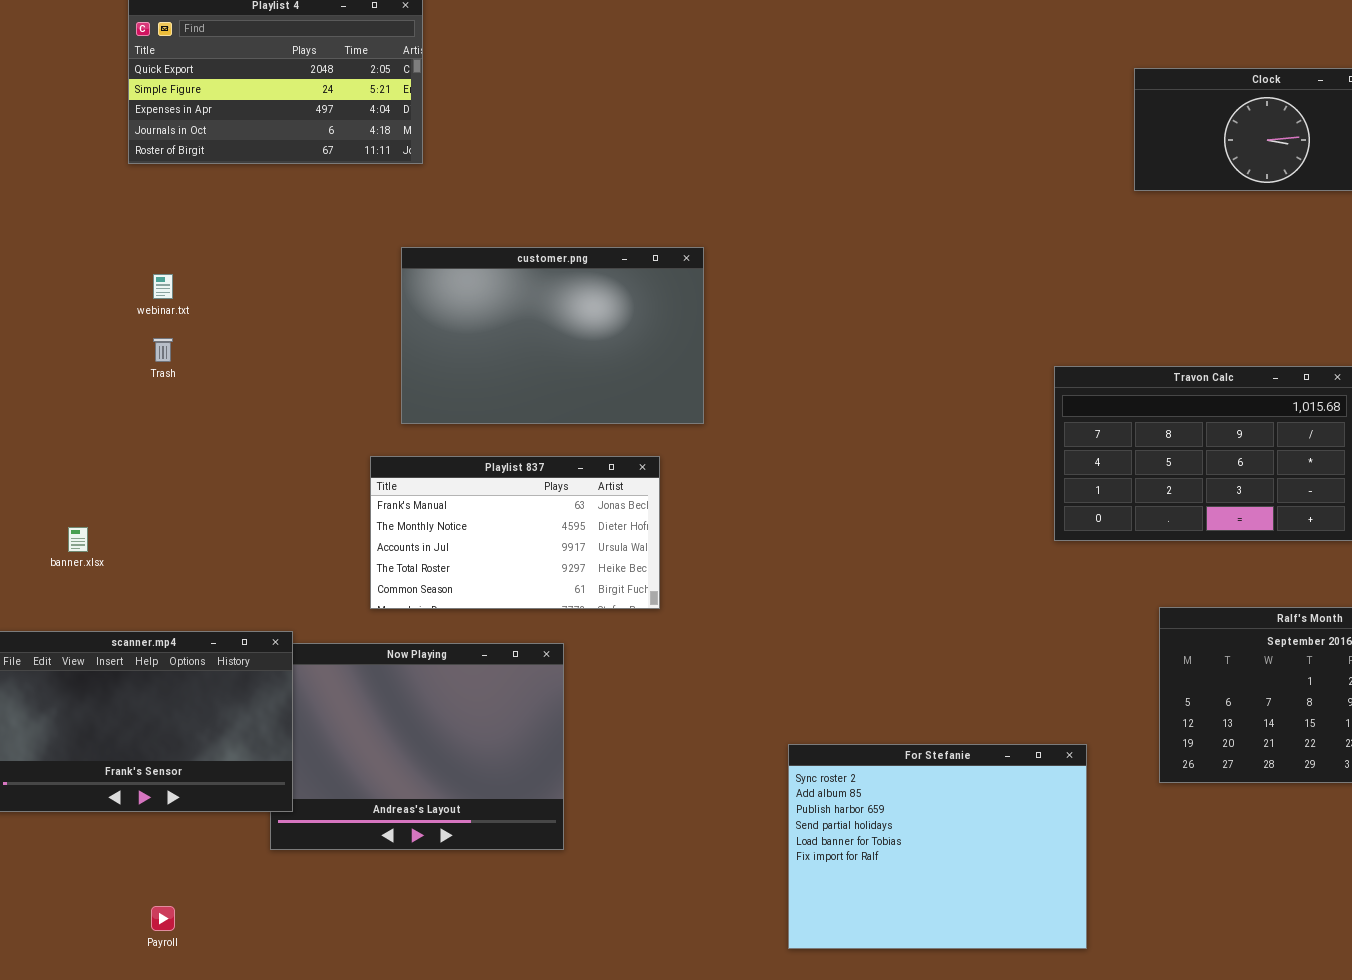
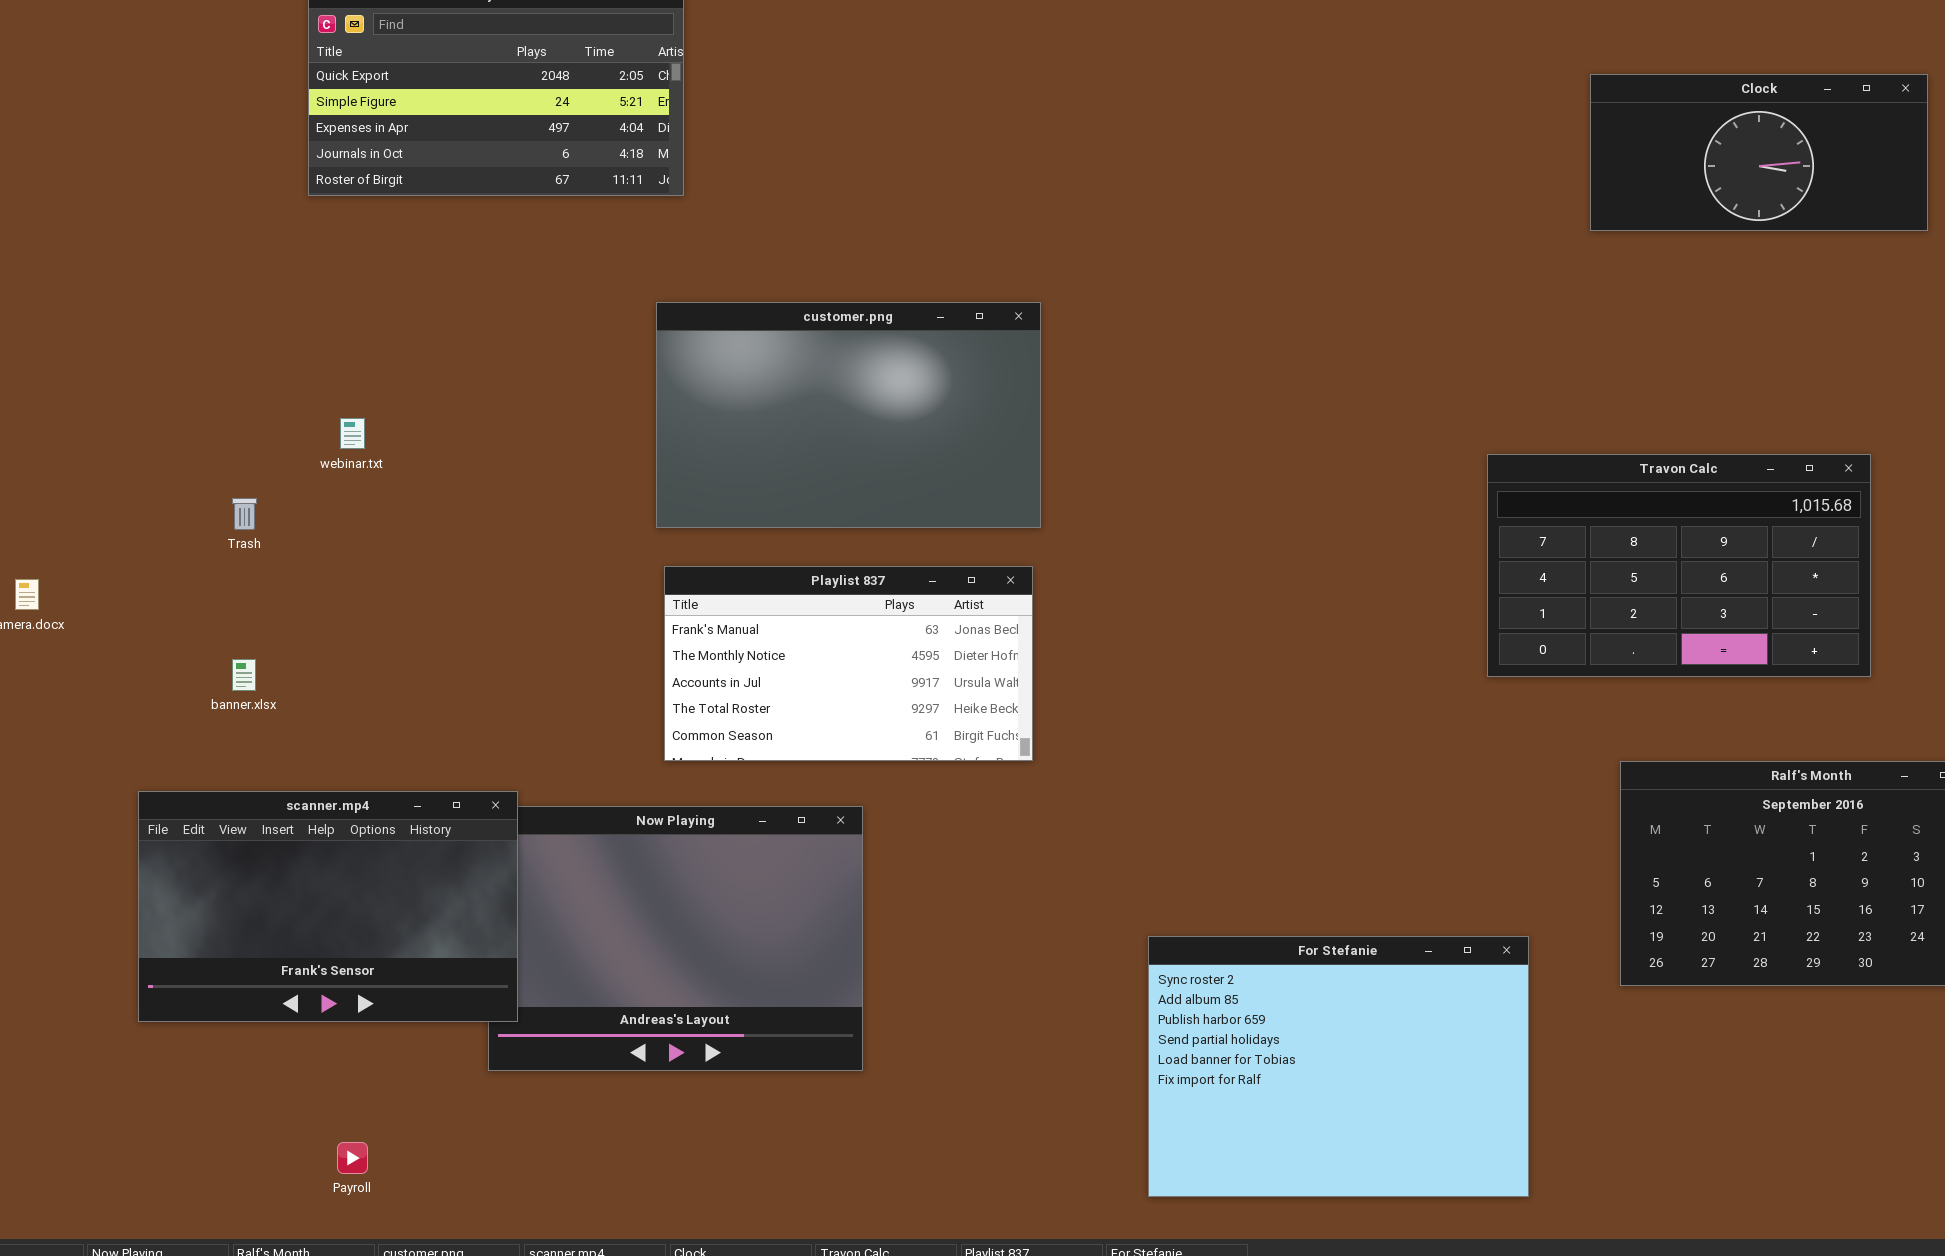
webinar.txt: [153,274,173,299] -> [340,418,365,449], moved
Trash: [153,338,173,362] -> [232,498,257,530], moved
Playlist 837: [370,456,660,609] -> [664,566,1033,761], moved

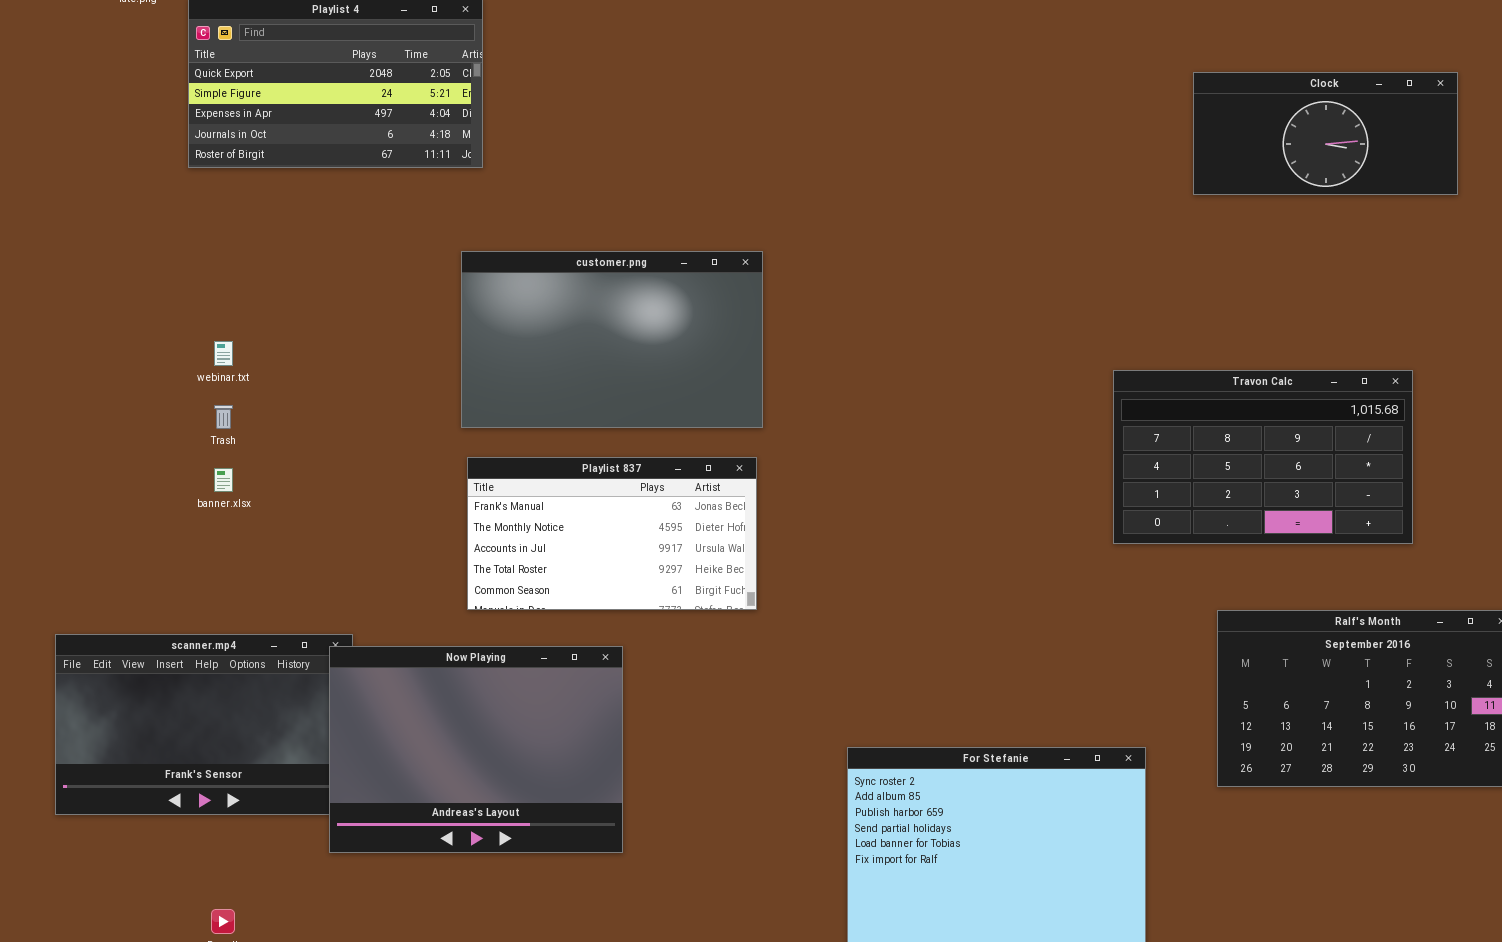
Trash: [232,498,257,530] -> [214,405,233,429], moved
banner.xlsx: [232,659,256,691] -> [214,468,233,492], moved
Now Playing: [488,806,863,1071] -> [329,646,623,853], raised

